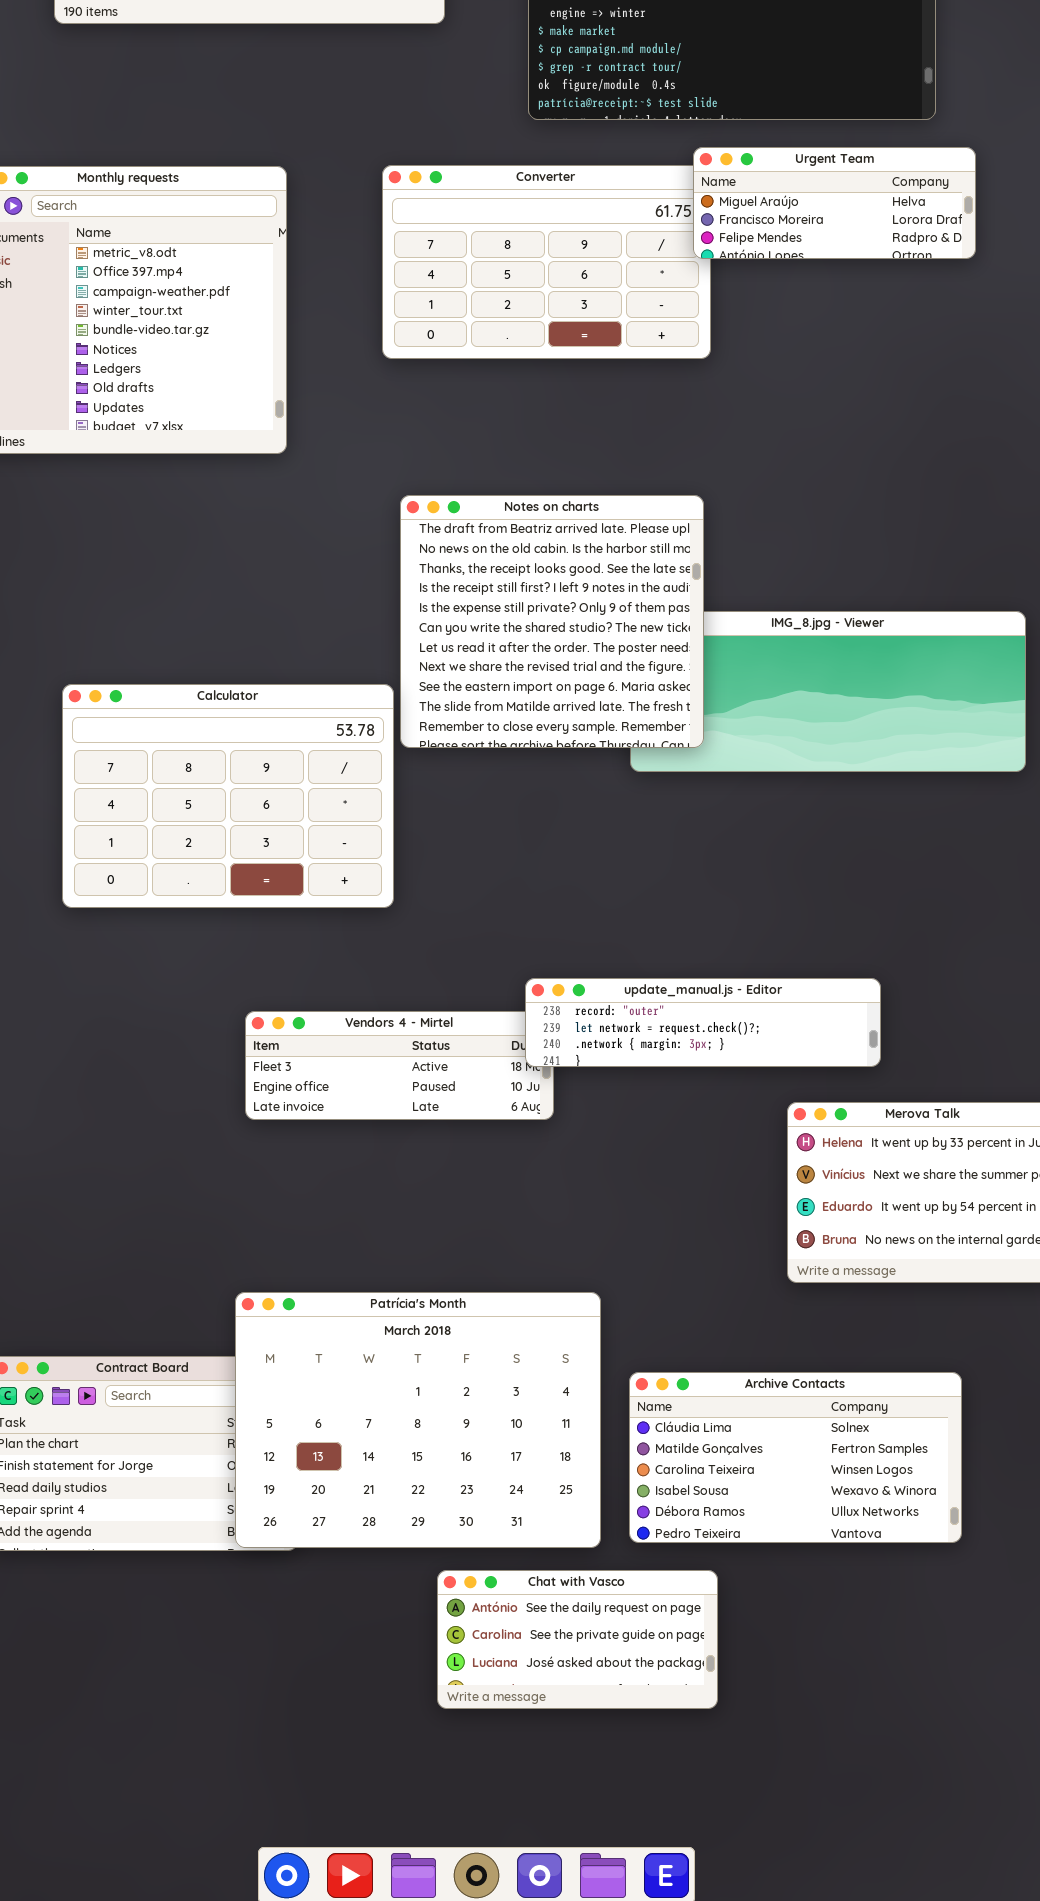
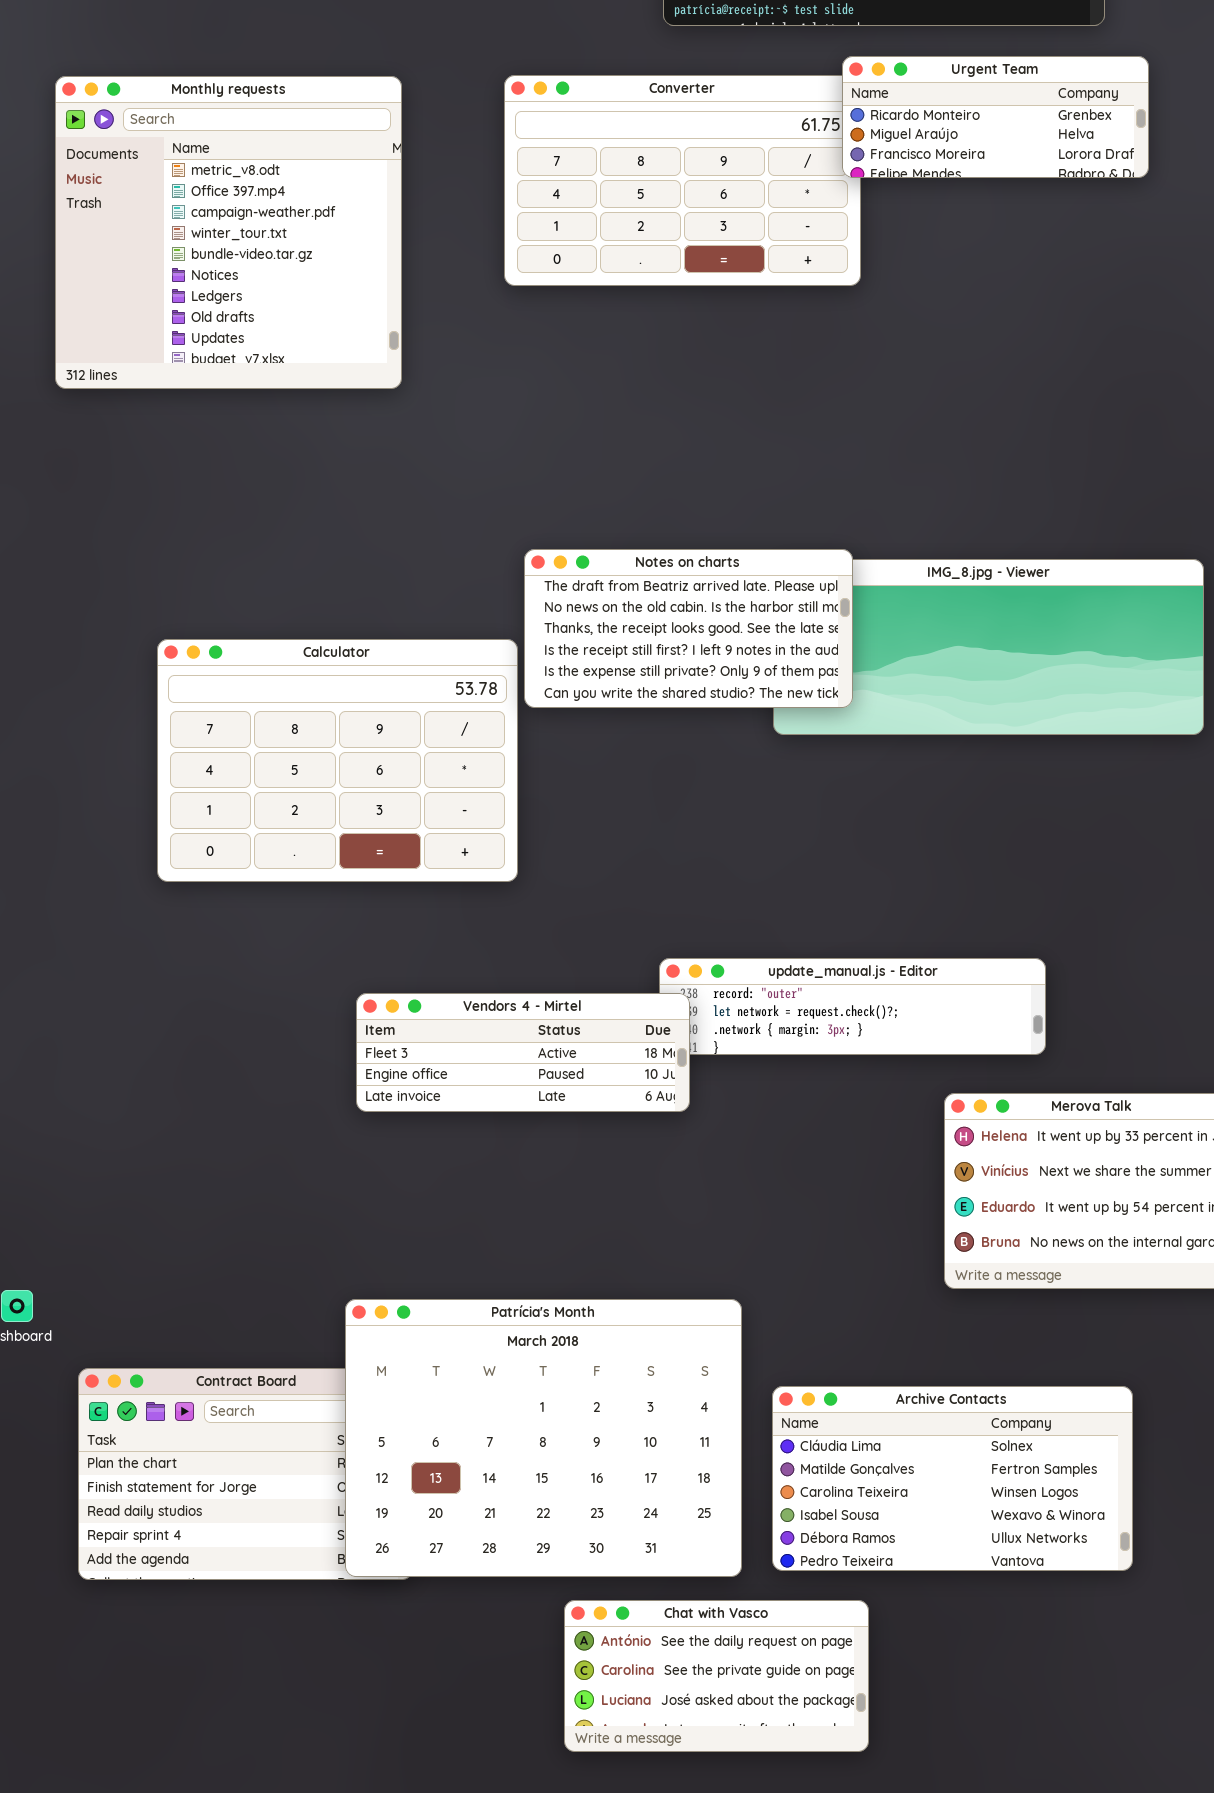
Urgent Team: [693,147,976,259] -> [842,56,1149,178], scrolled up 1 row
Notes on charts: [400,495,704,748] -> [524,549,853,708], resized
Vendors 4 - Mirtel: [245,1011,554,1120] -> [356,993,690,1112], raised

